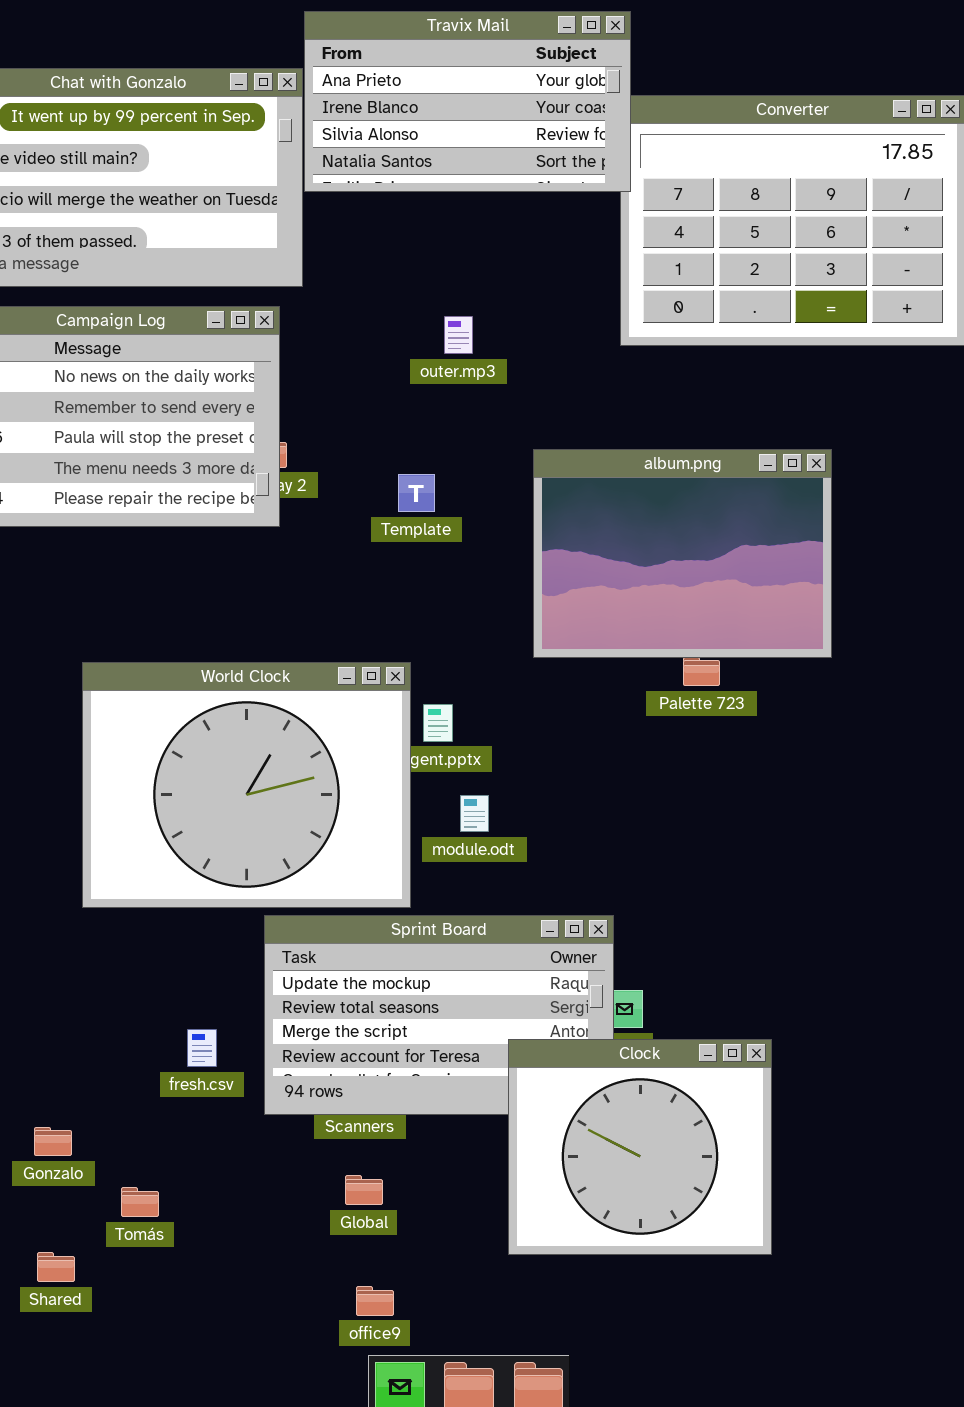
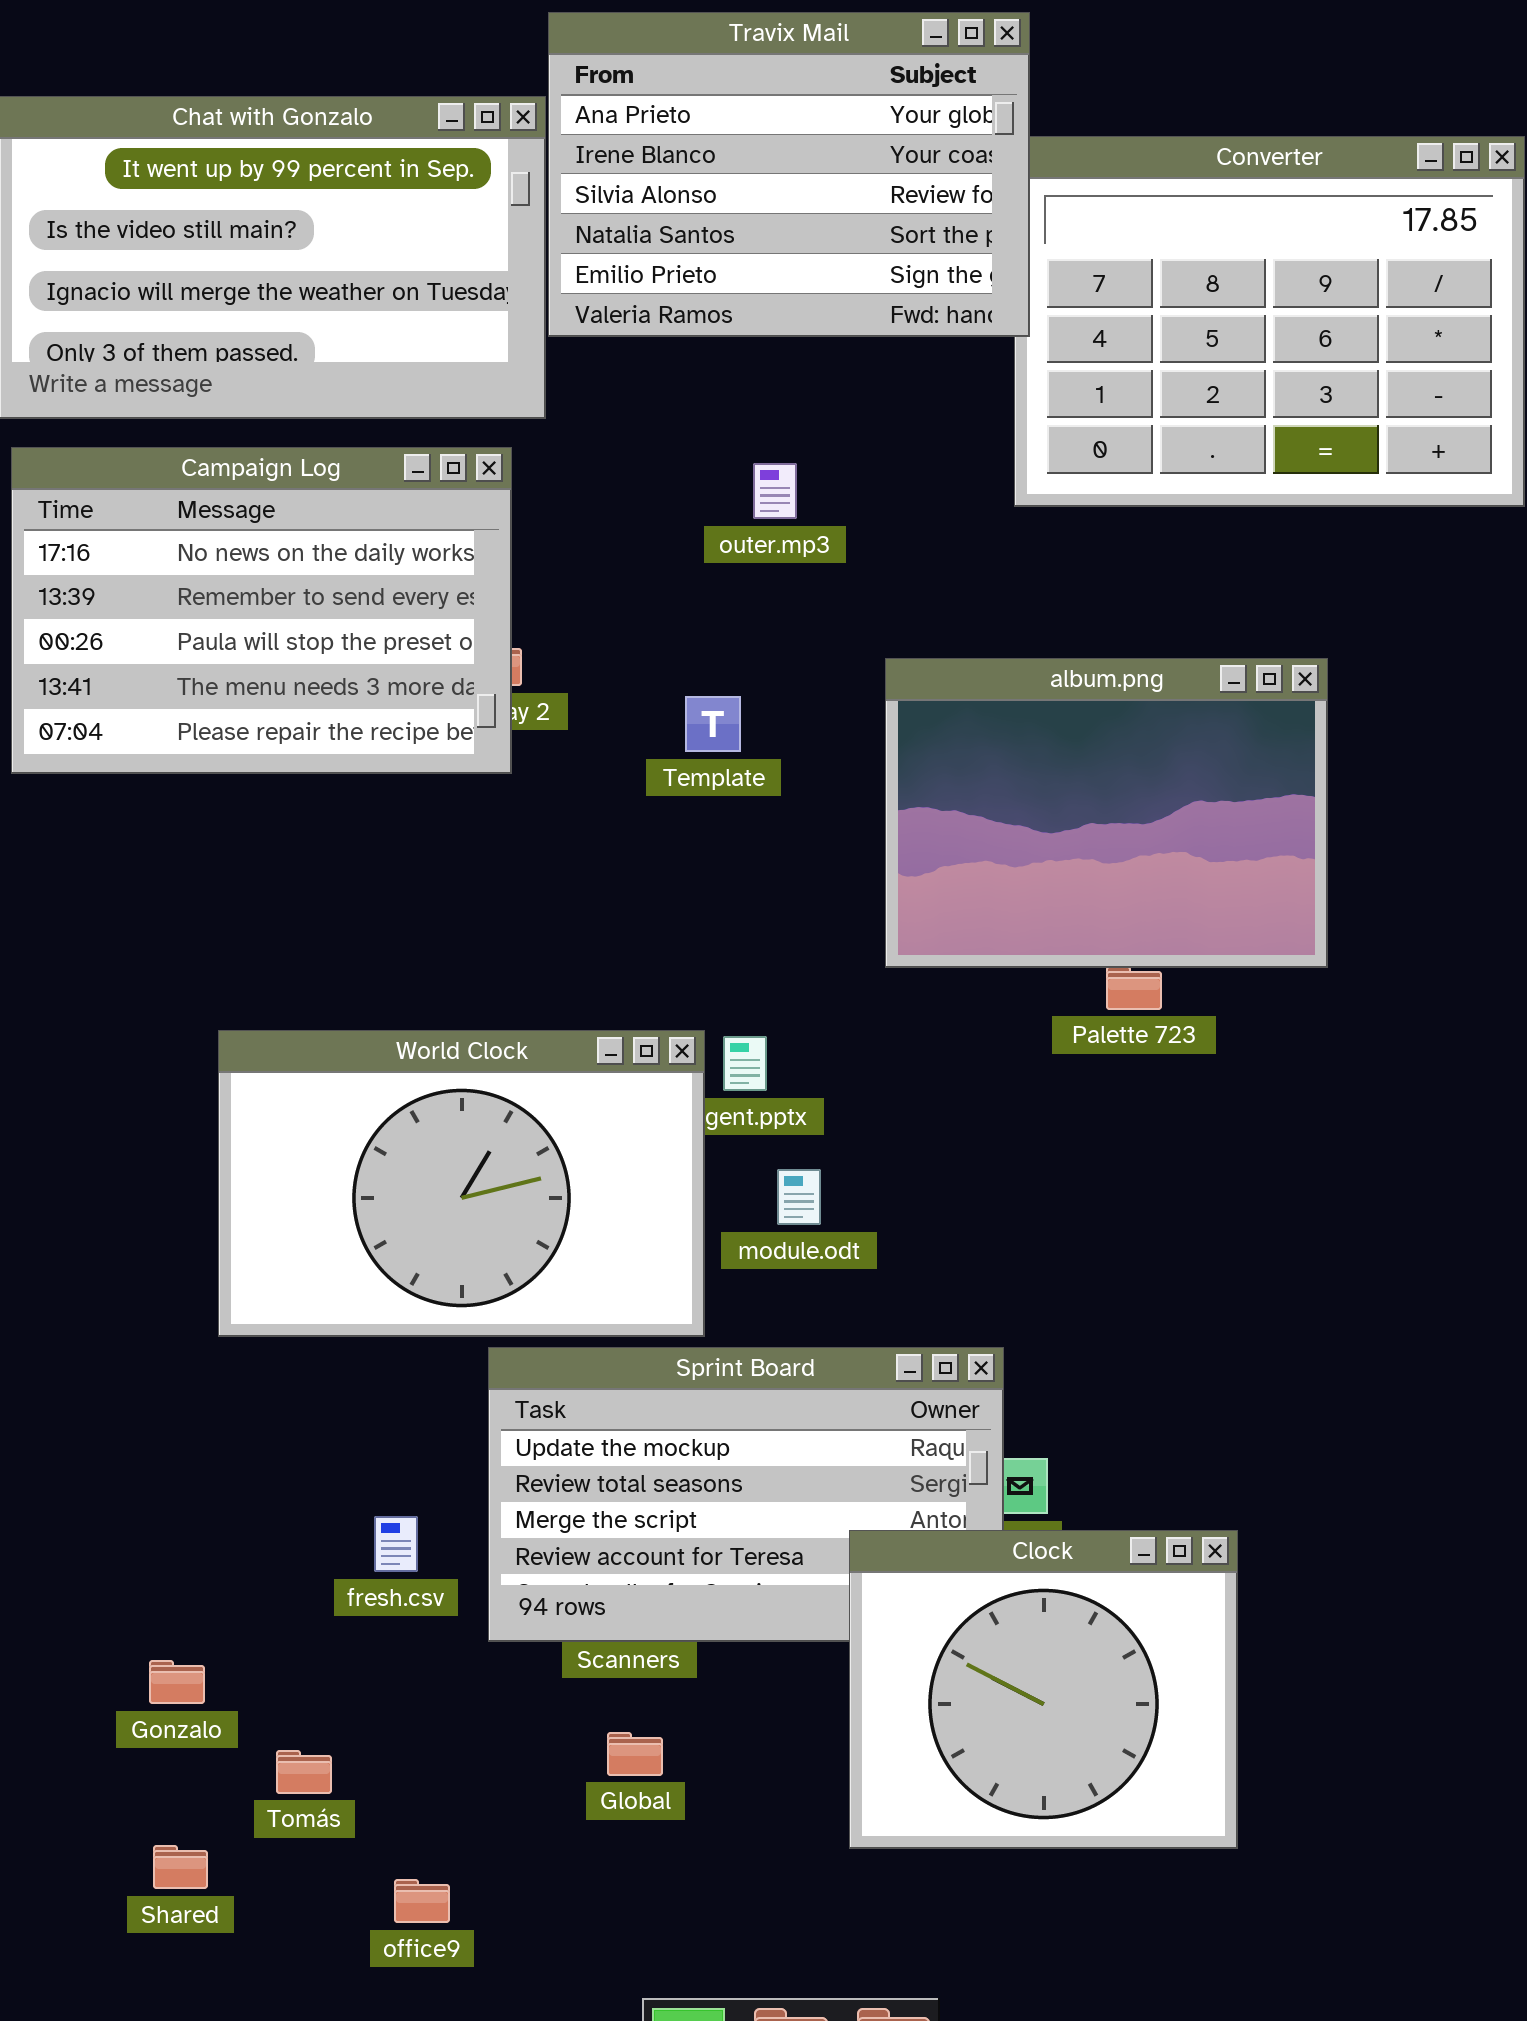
Travix Mail: [304,11,631,192] -> [548,12,1030,337], resized
World Clock: [82,662,411,908] -> [218,1030,705,1337], resized
office9: [356,1286,394,1316] -> [394,1879,450,1923], moved

